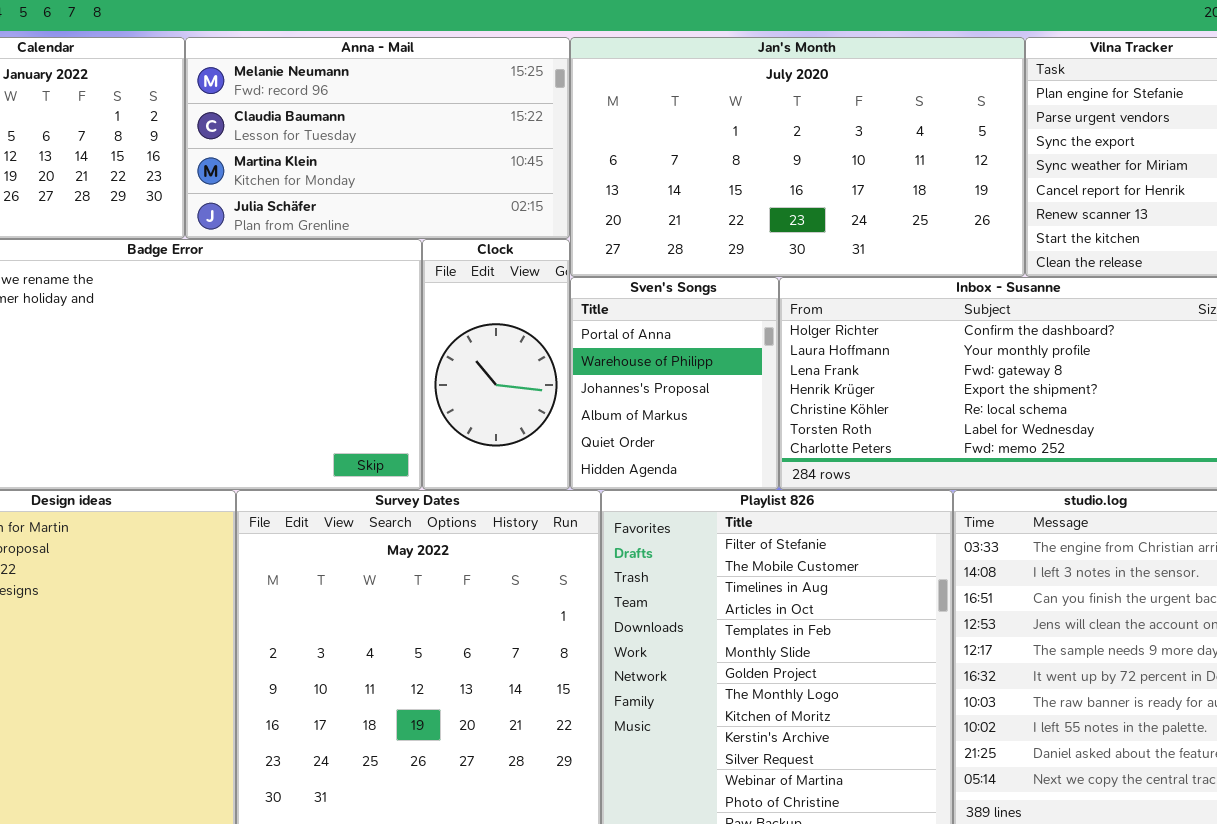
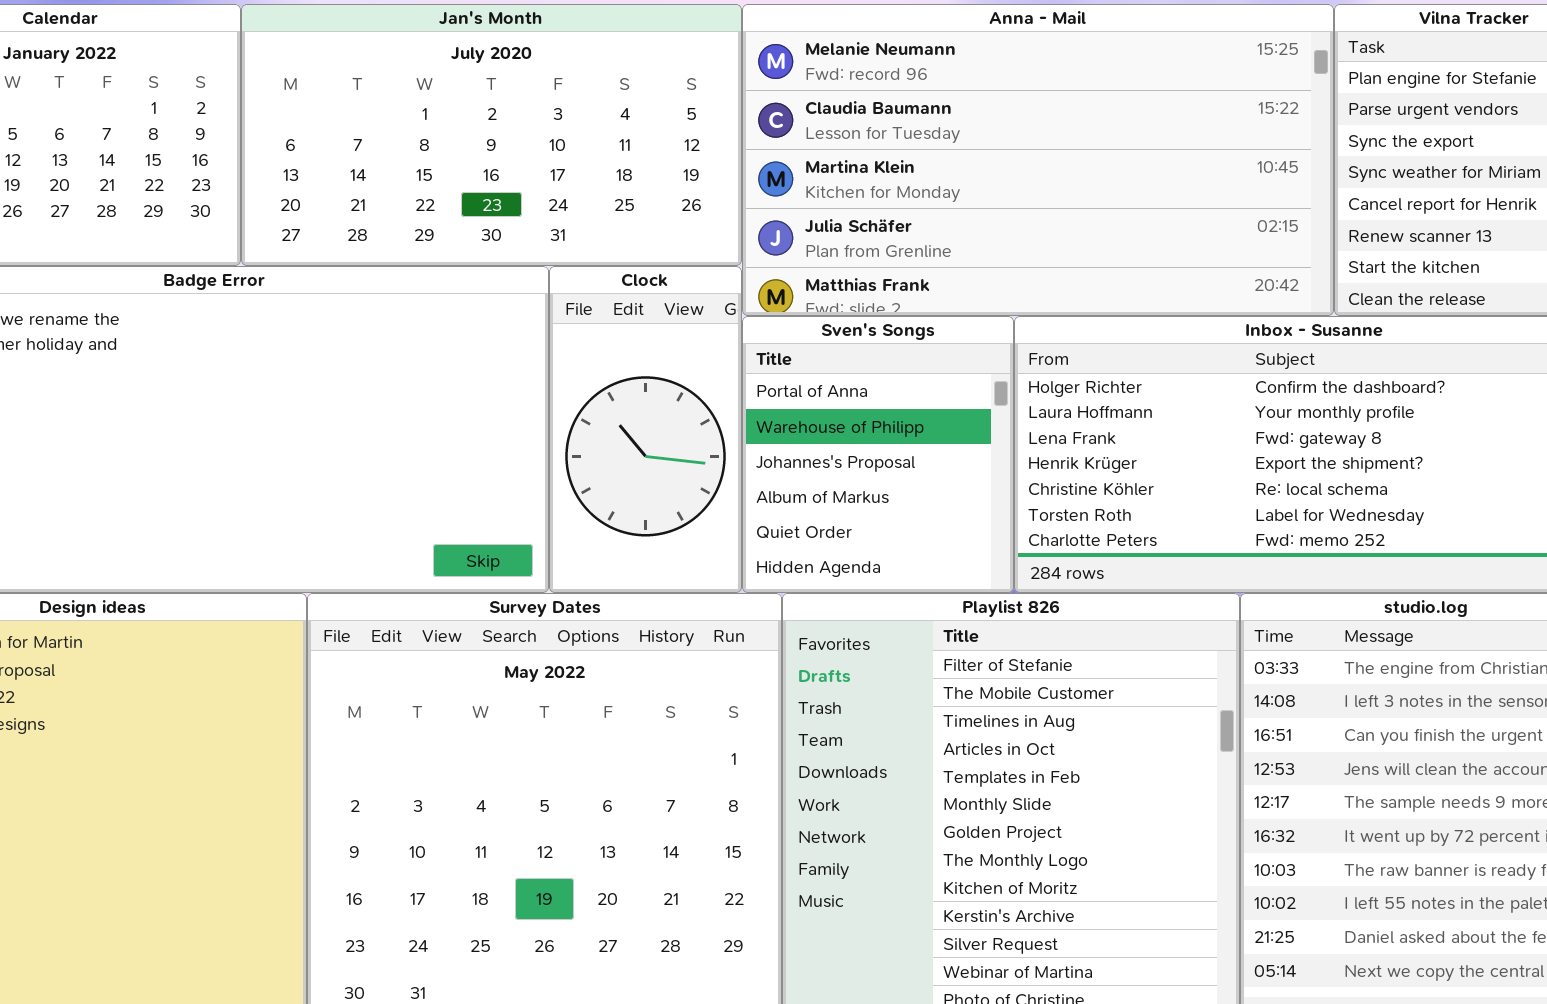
Anna - Mail: [185,37,570,239] -> [742,4,1334,316], moved, resized
Jan's Month: [570,37,1025,277] -> [241,4,742,266], moved, resized

